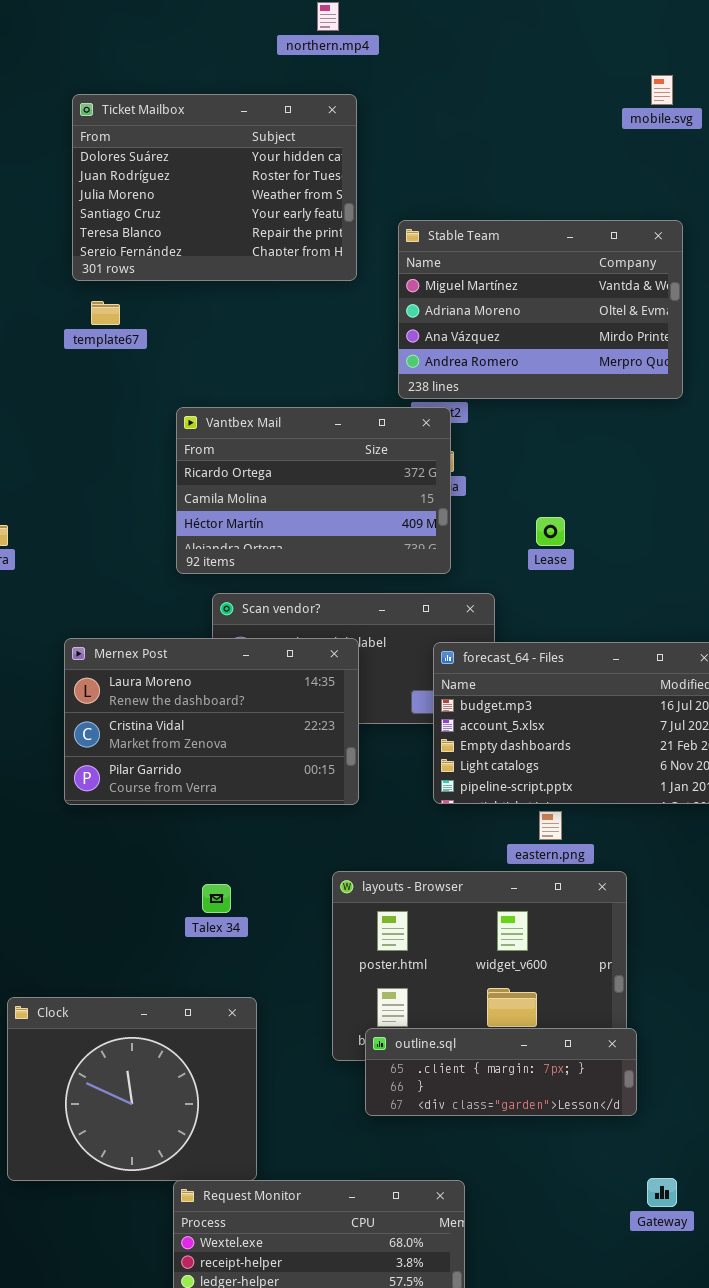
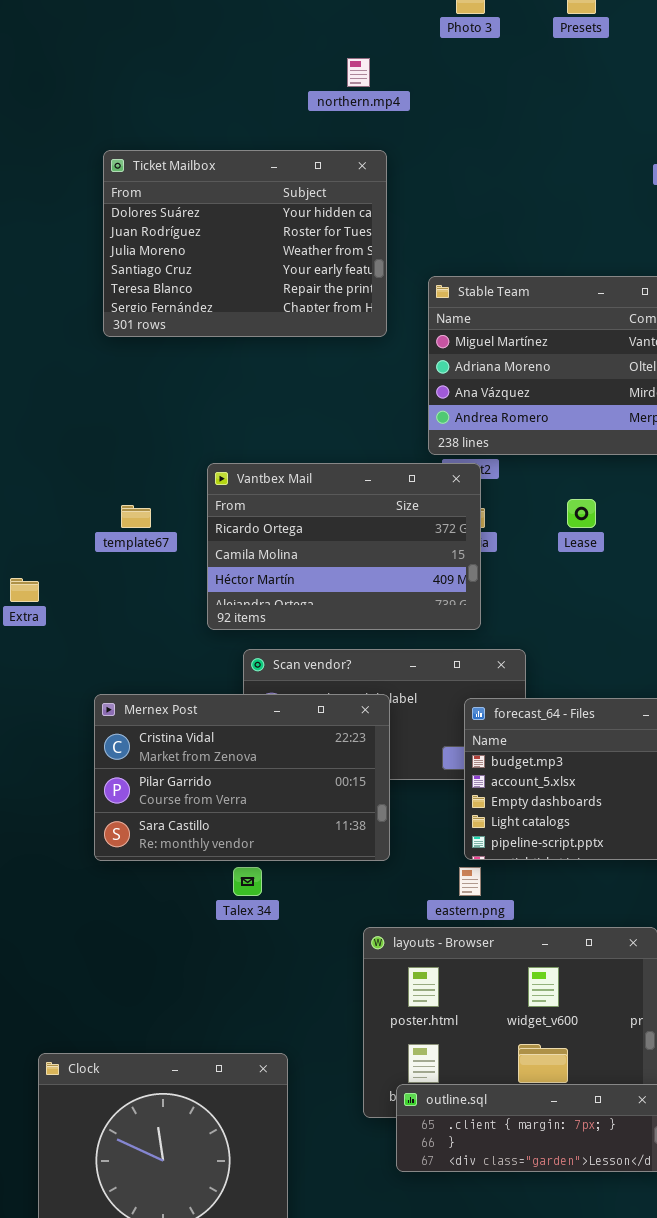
template67: [91,301,120,325] -> [121,505,151,528], moved
Lease: [536,517,565,546] -> [567,499,596,528], moved
Mernex Post: [64,638,359,805] -> [94,694,390,861], scrolled down 1 row
eastern.png: [539,811,562,840] -> [459,867,481,896], moved
Talex 34: [202,884,231,913] -> [233,867,262,896], moved

